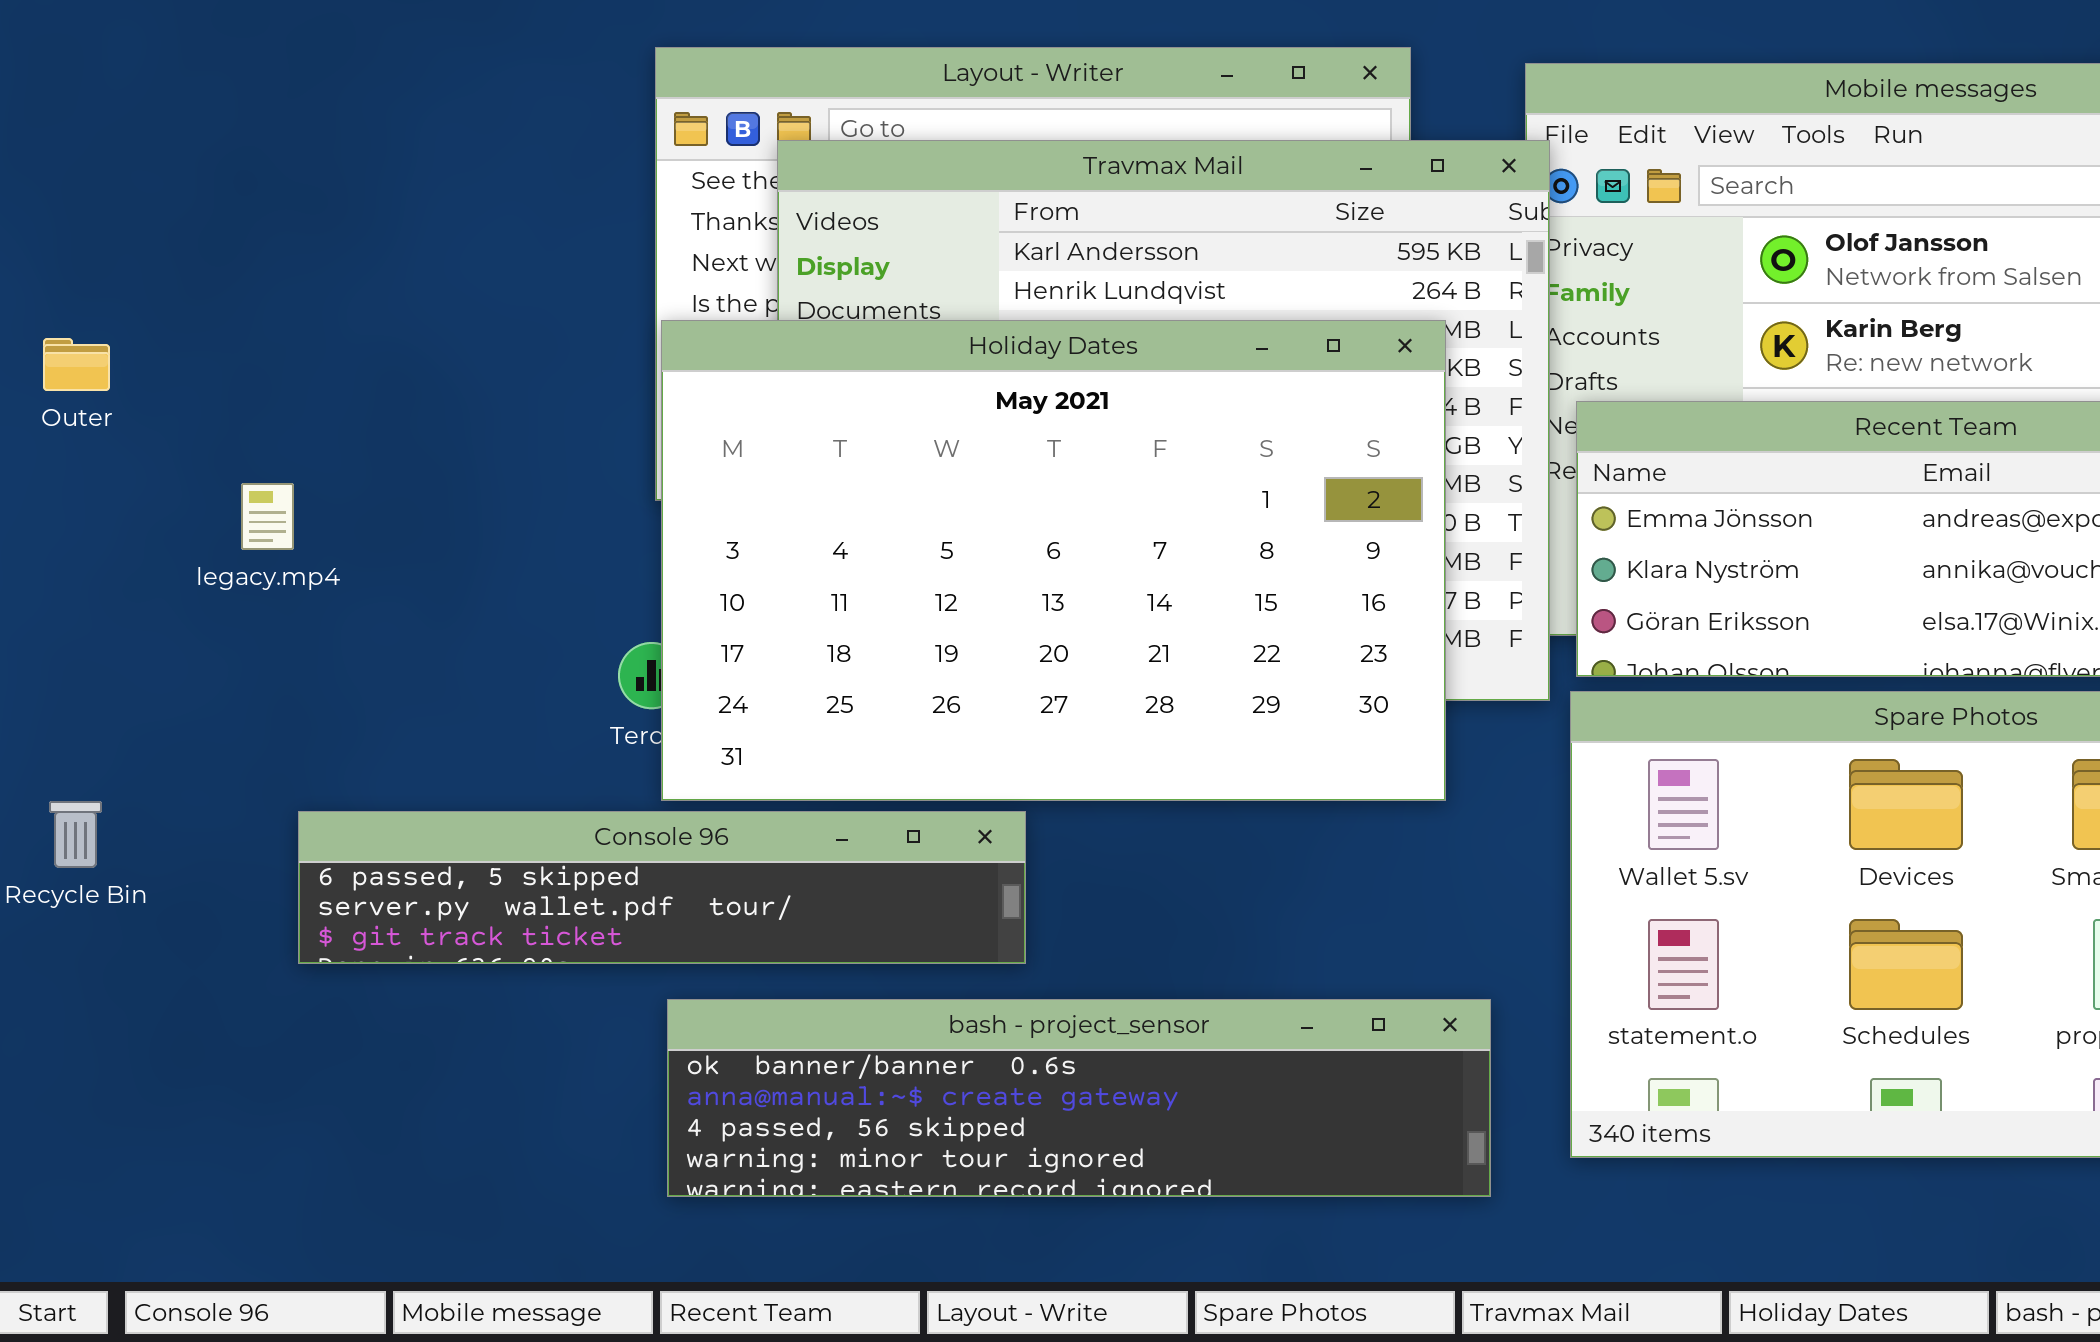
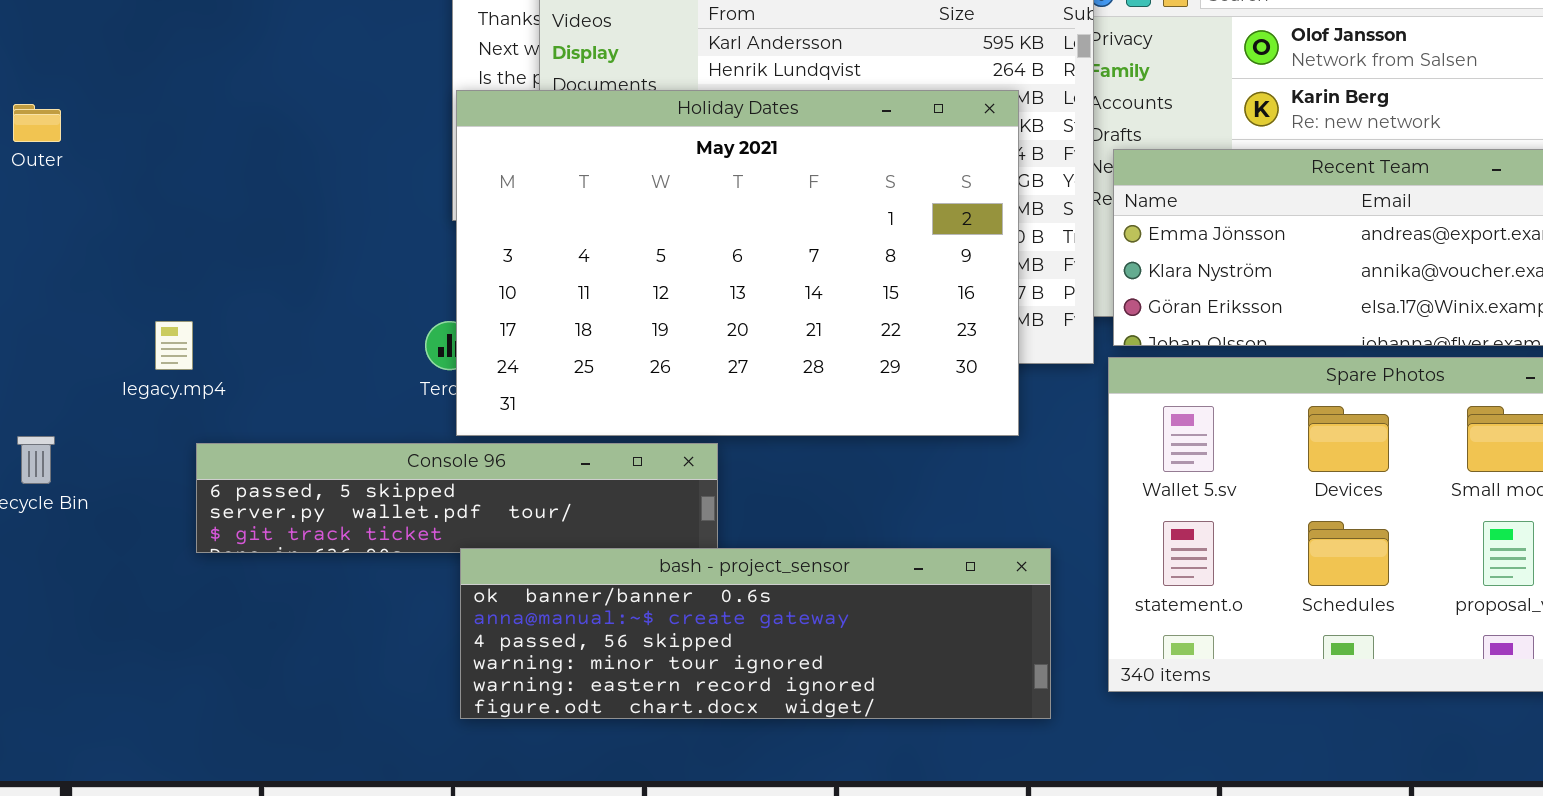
legacy.mp4: [241,483,294,550] -> [155,321,193,370], moved
bash - project_sensor: [667,999,1491,1197] -> [460,548,1051,719], resized

